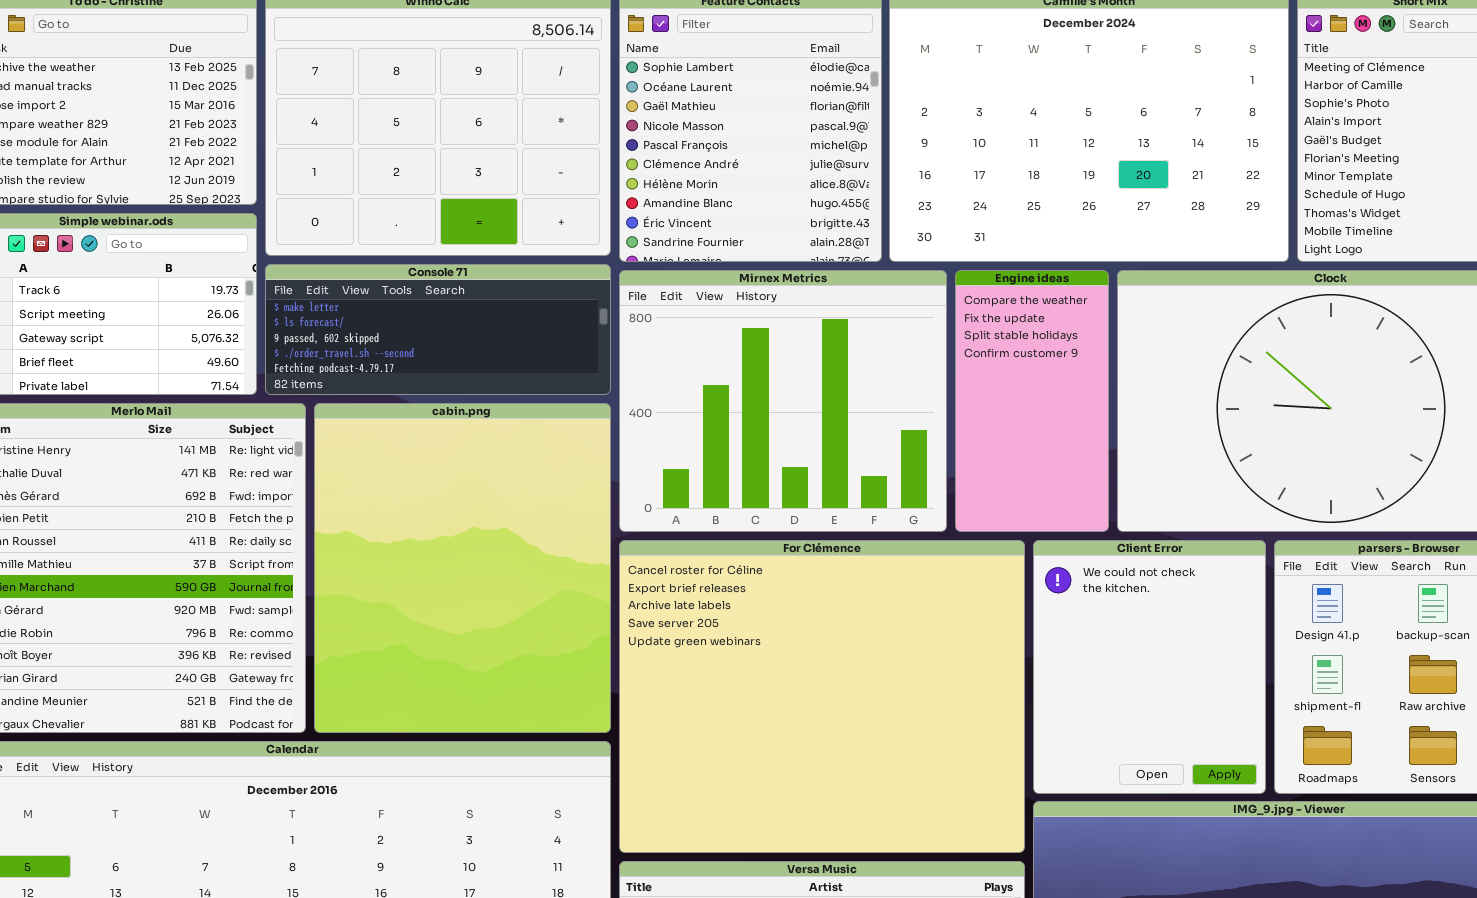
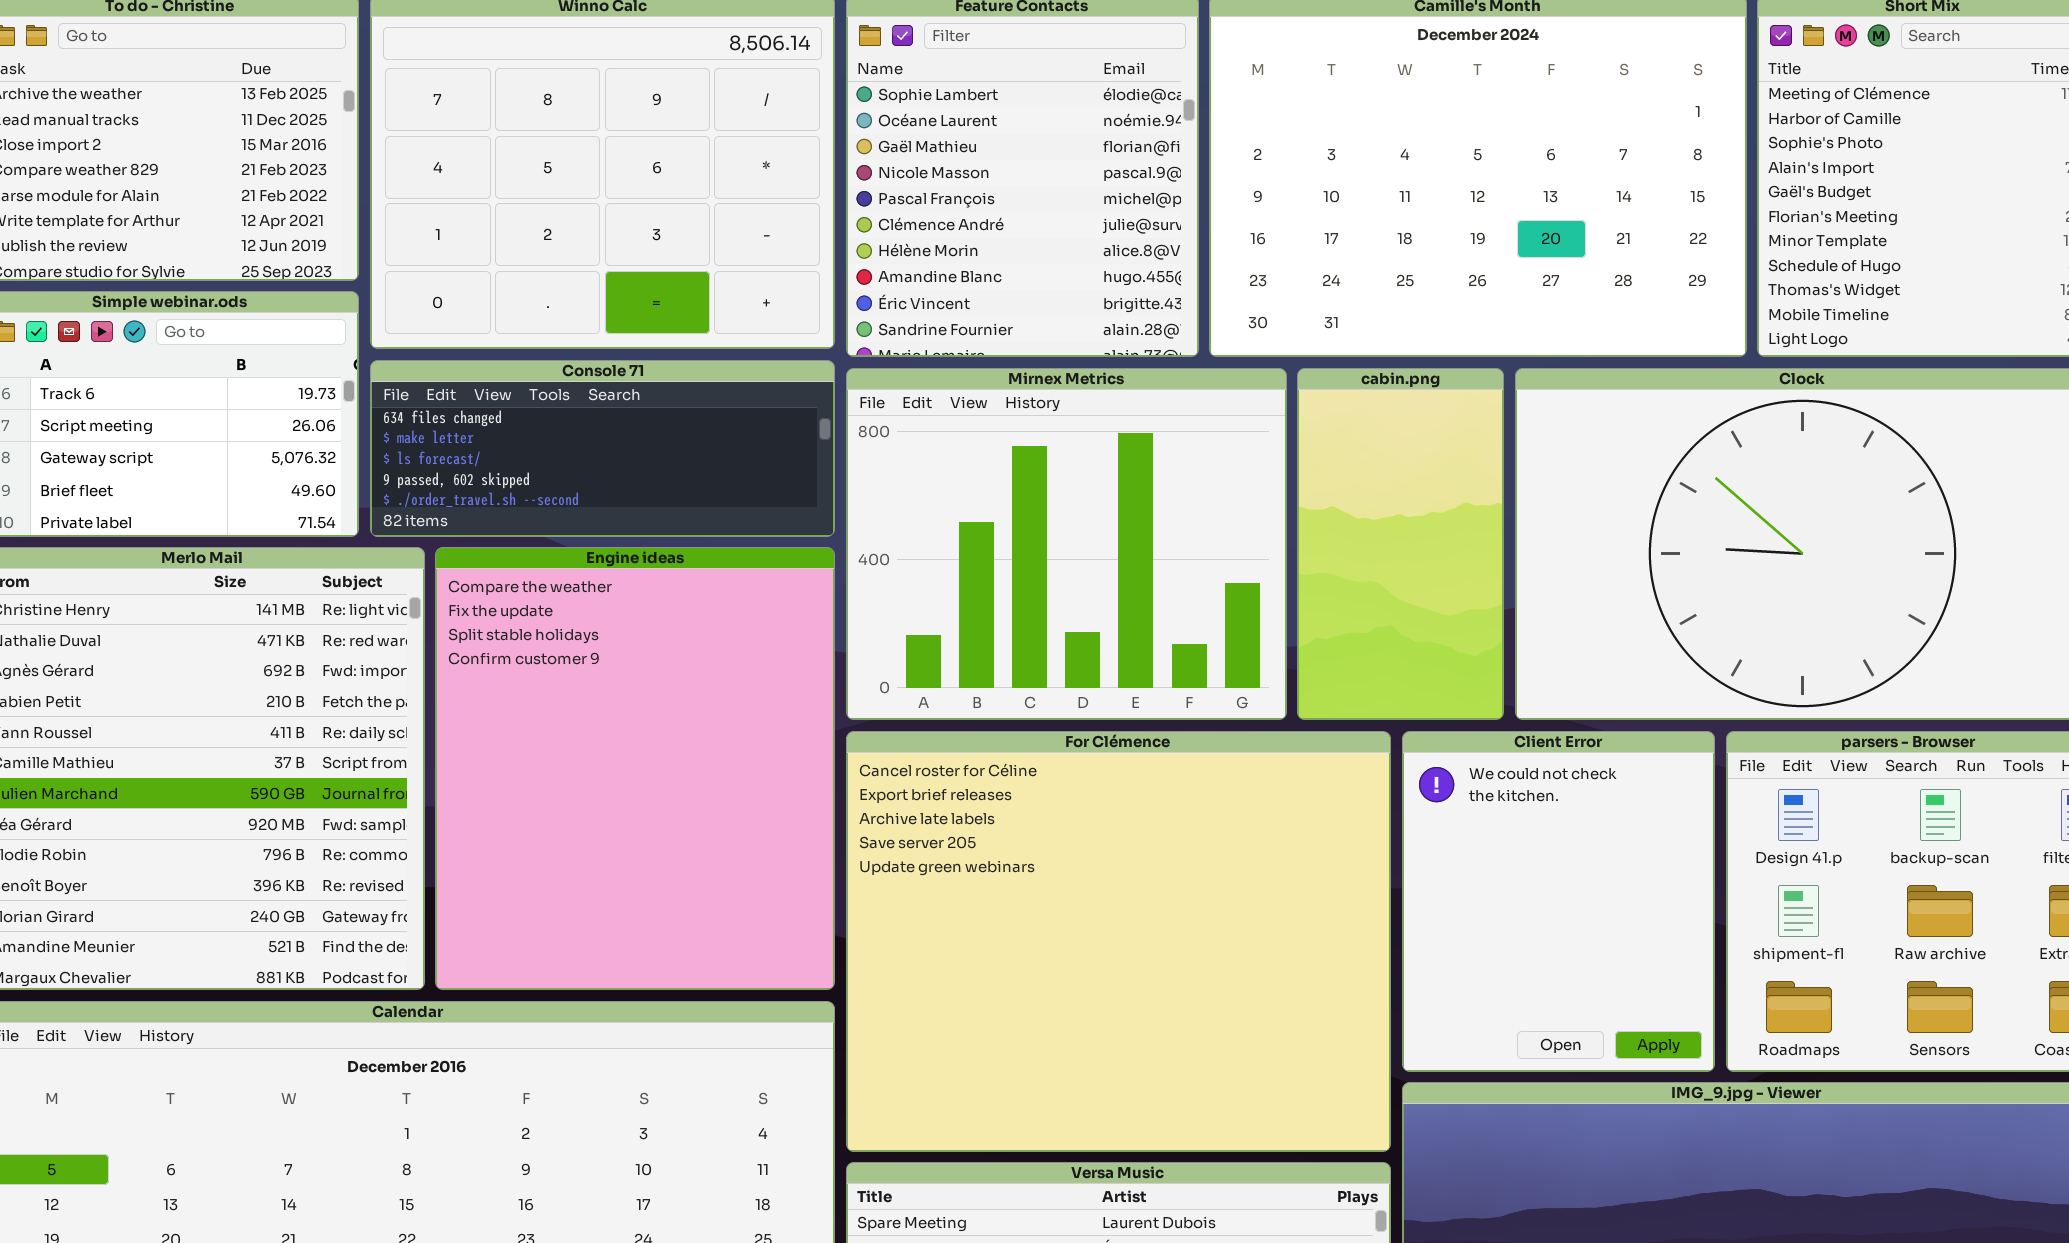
Console 71: [265,264,611,395] -> [370,360,835,537], scrolled up 1 row
Engine ideas: [955,270,1109,532] -> [435,547,835,990], moved, resized
cabin.png: [314,403,611,733] -> [1297,368,1504,720], moved, resized

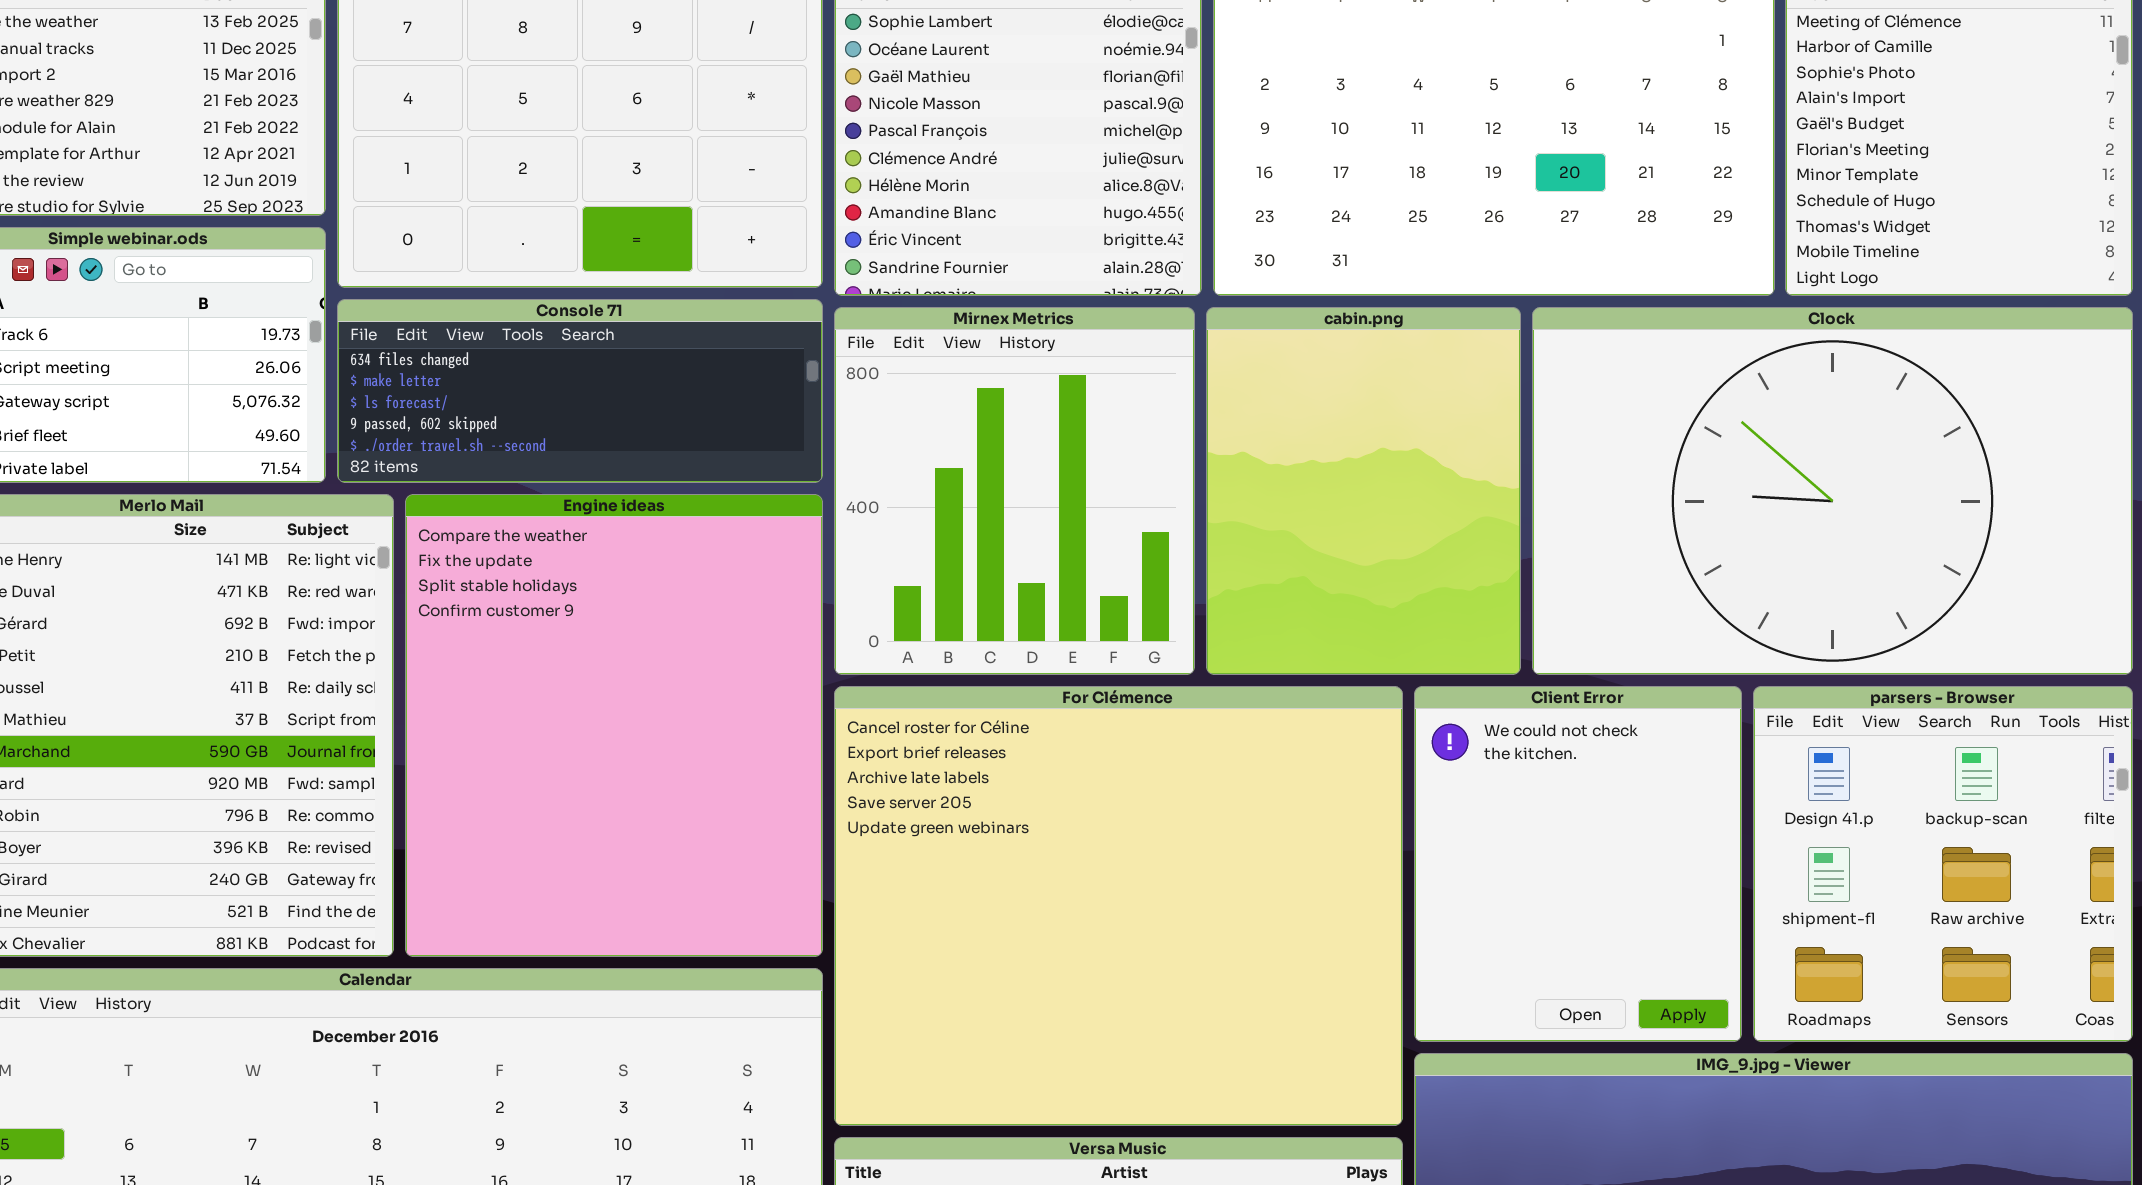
Mirnex Metrics: [846,368,1287,720] -> [834,307,1195,675], resized
cabin.png: [1297,368,1504,720] -> [1206,307,1521,675], resized

